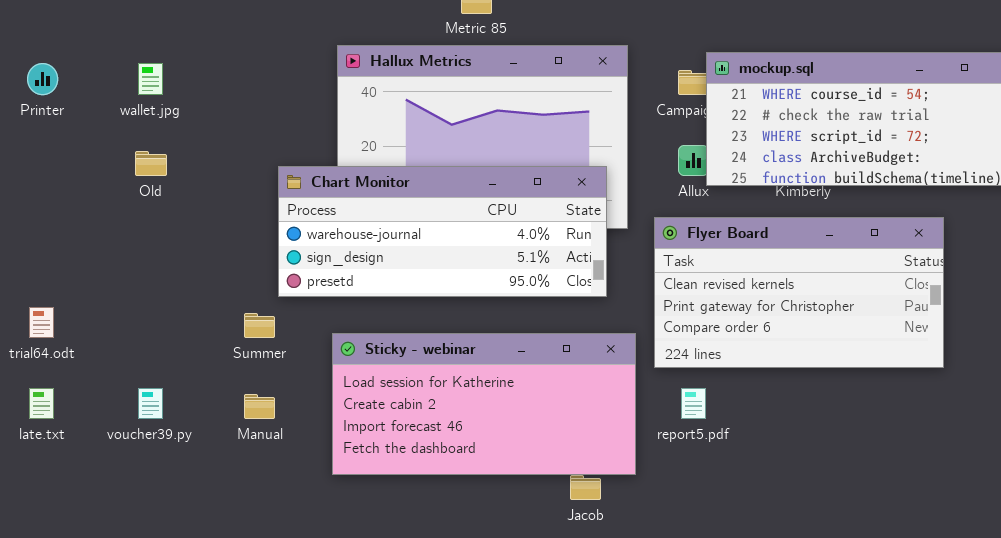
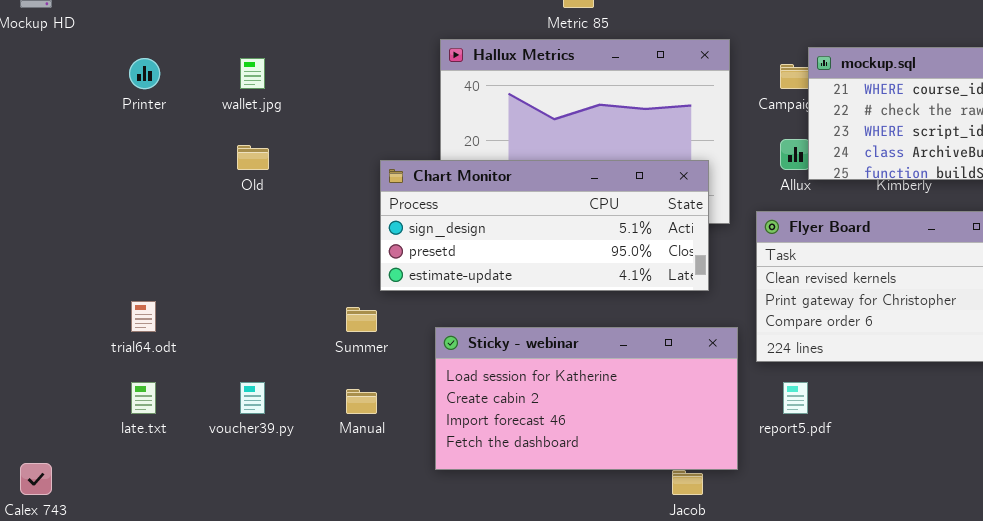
Chart Monitor: [278,166,607,297] -> [380,160,709,291], scrolled down 1 row

